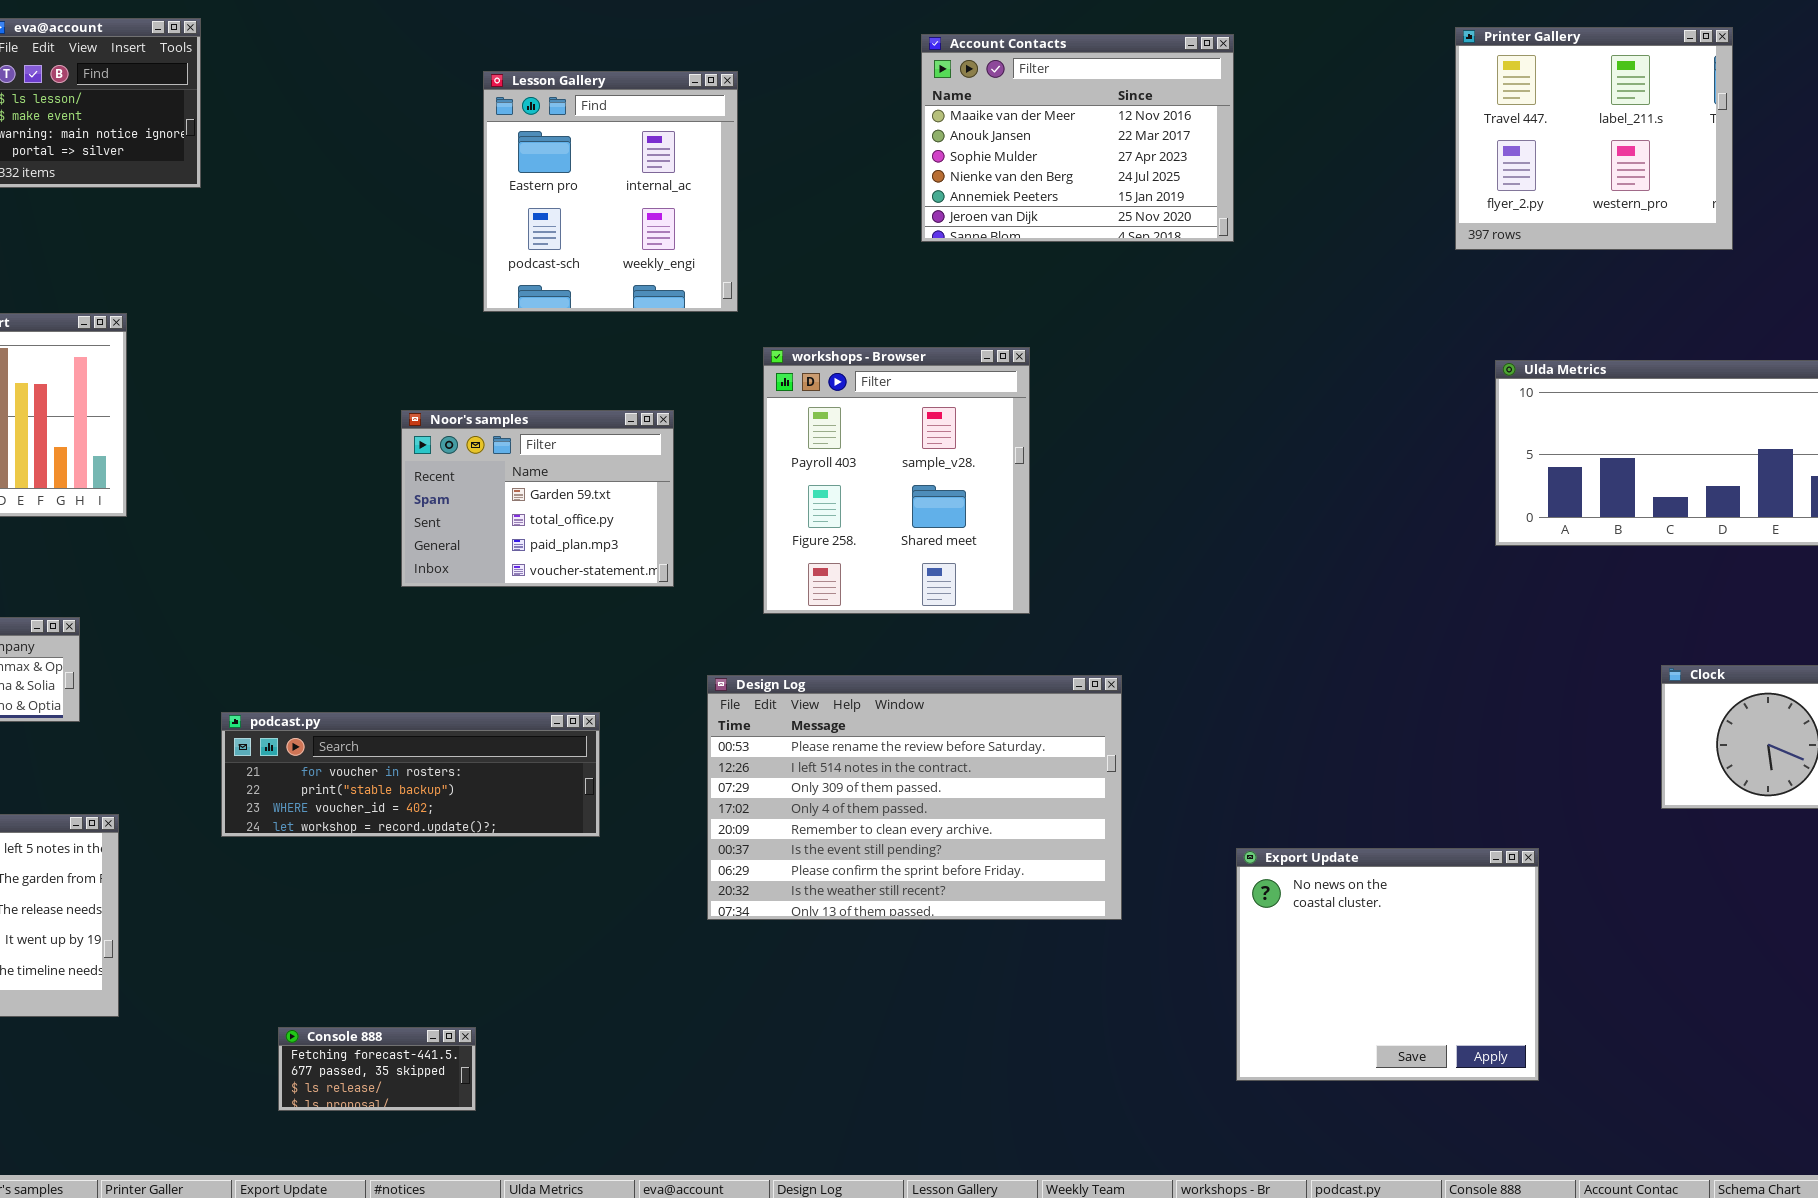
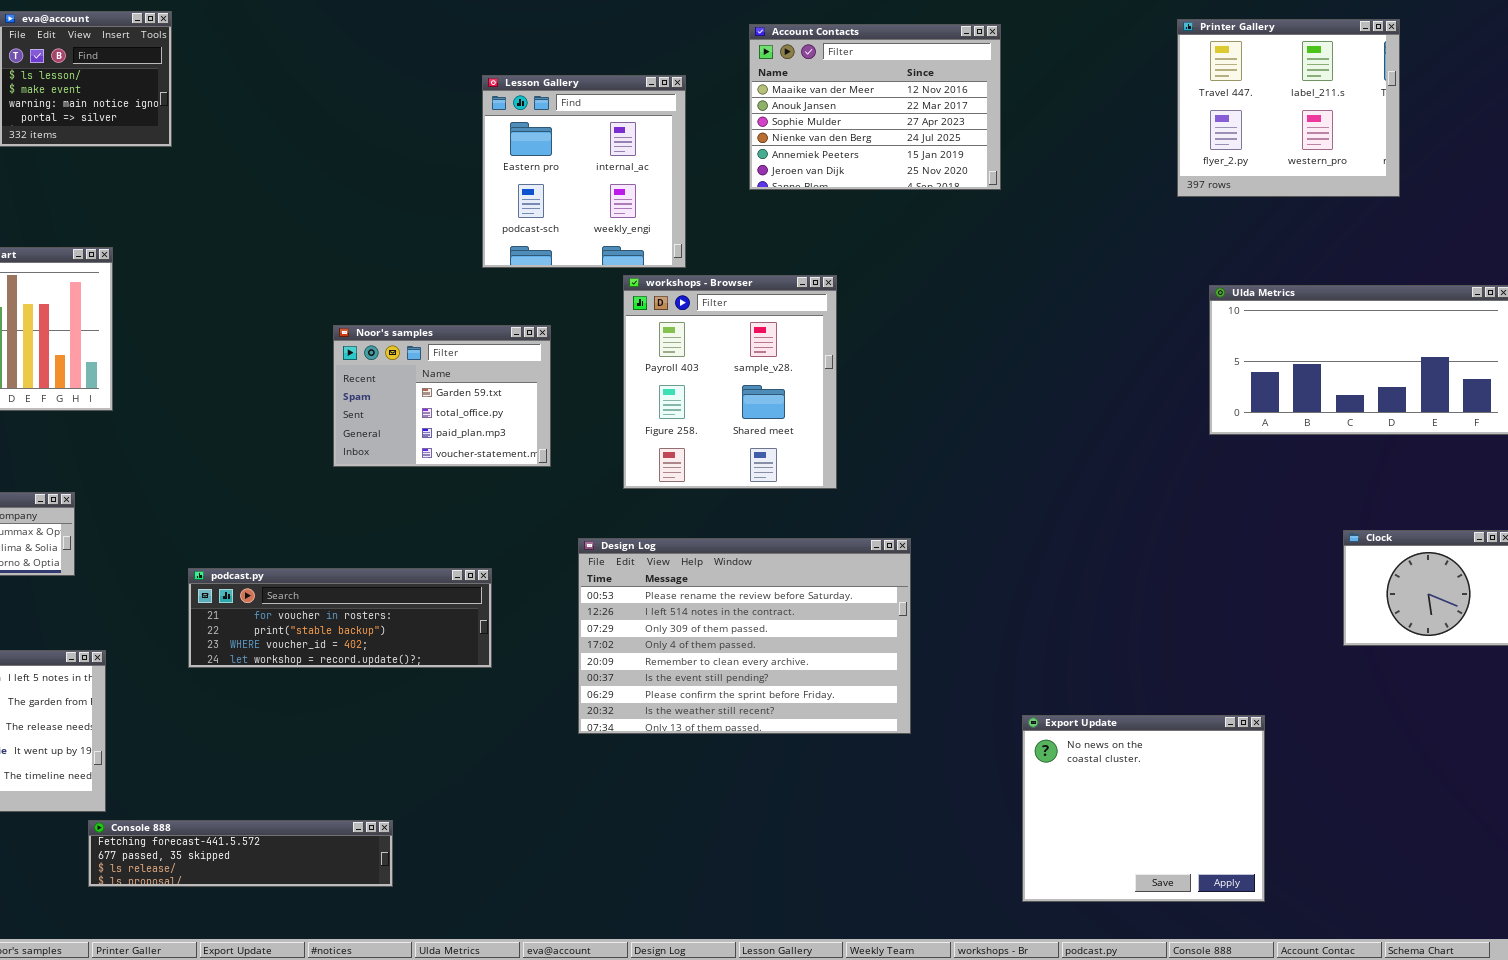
Lesson Gallery: [483,71,738,312] -> [482,75,686,268], moved
Export Update: [1236,848,1539,1081] -> [1022,715,1265,902], moved
Console 888: [278,1027,476,1111] -> [88,820,393,887], resized

